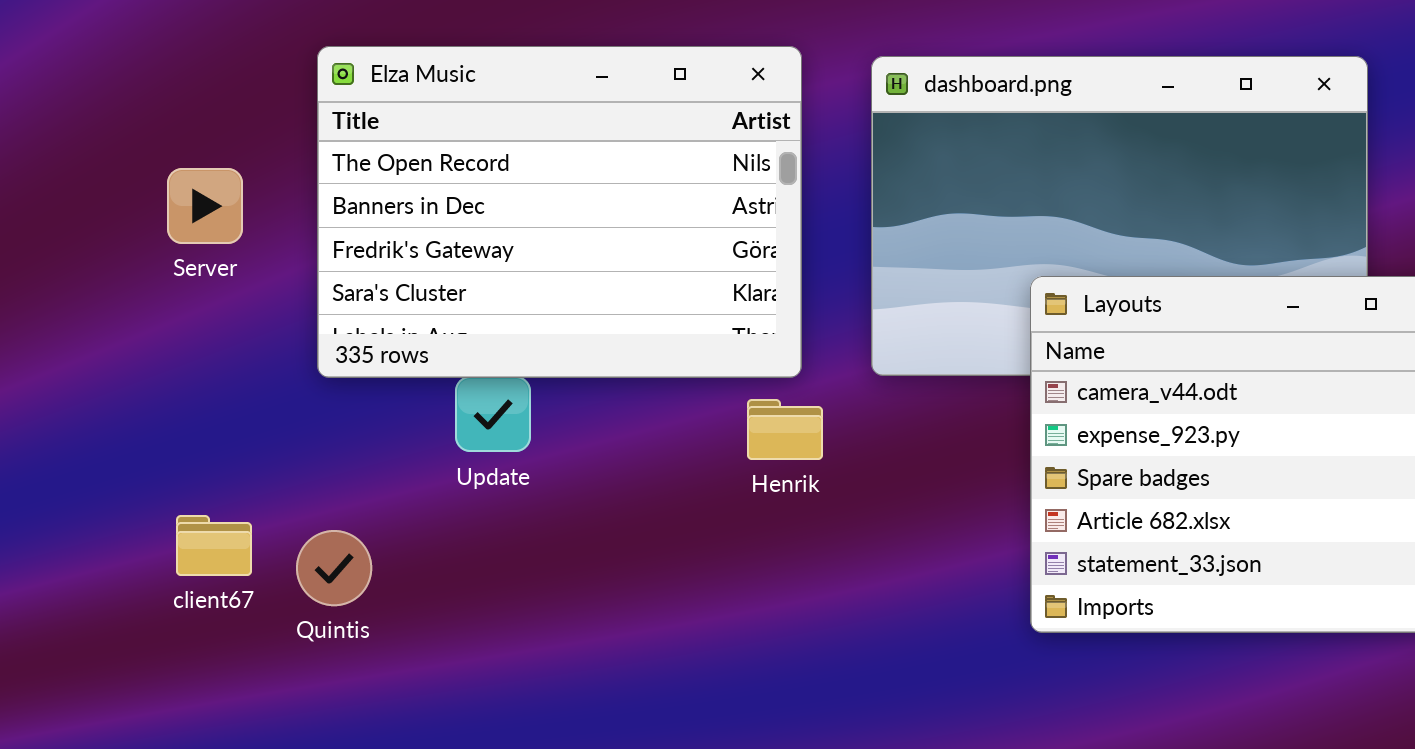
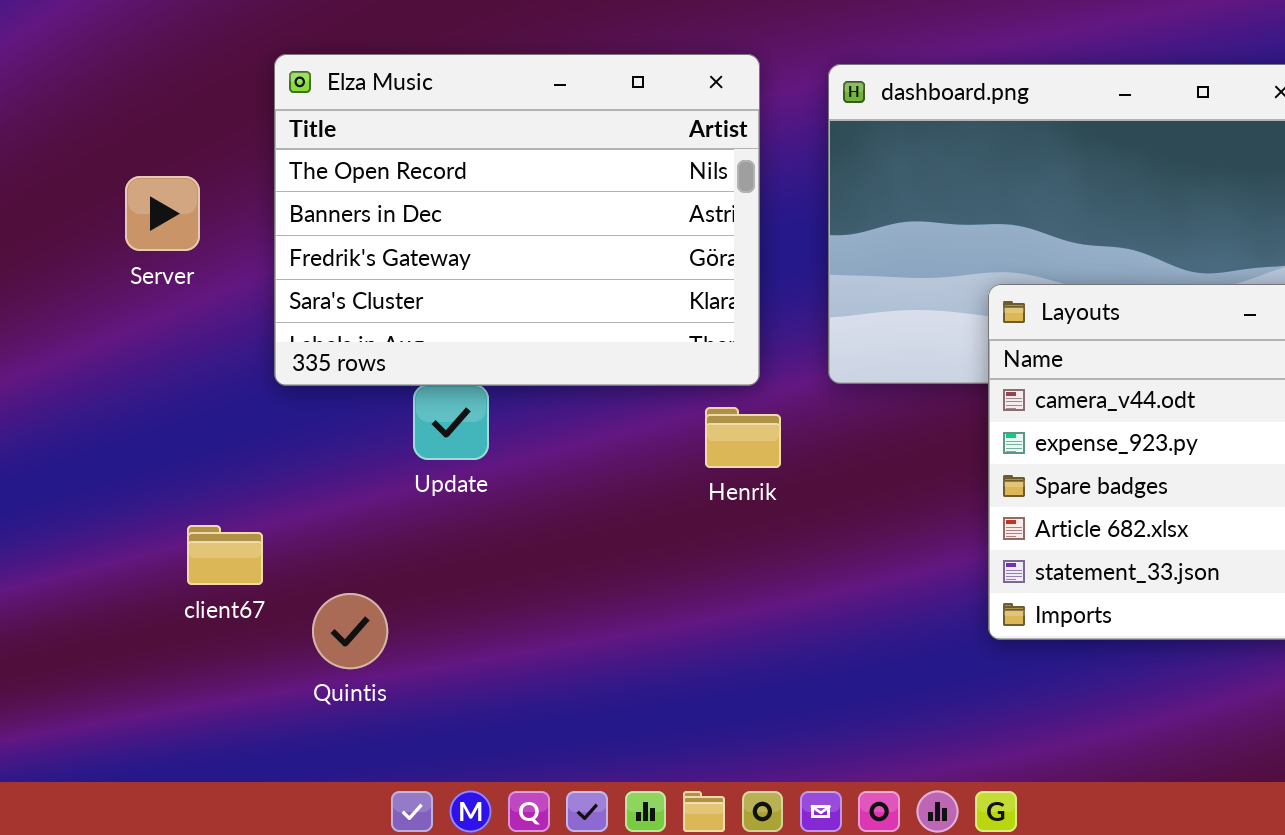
client67: [176,515,252,576] -> [187,525,263,585], moved
Quintis: [296,530,372,606] -> [312,593,388,669], moved

